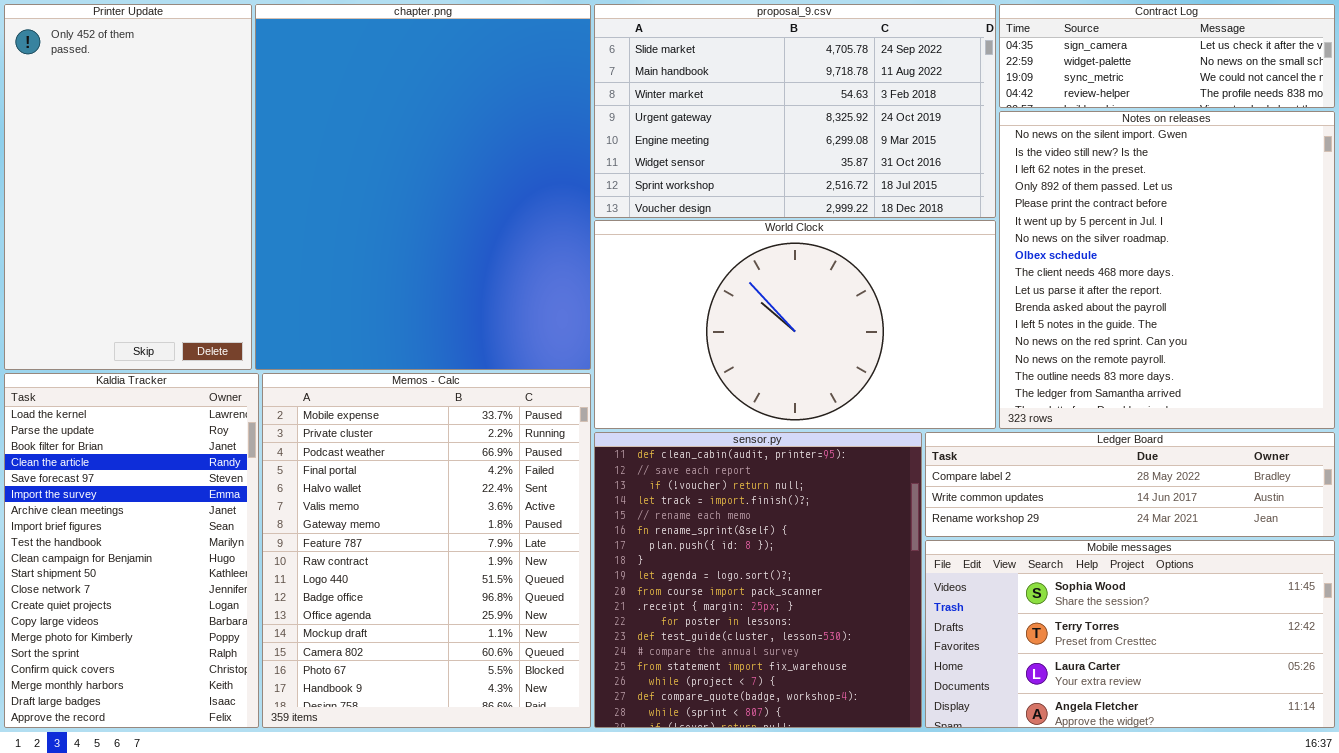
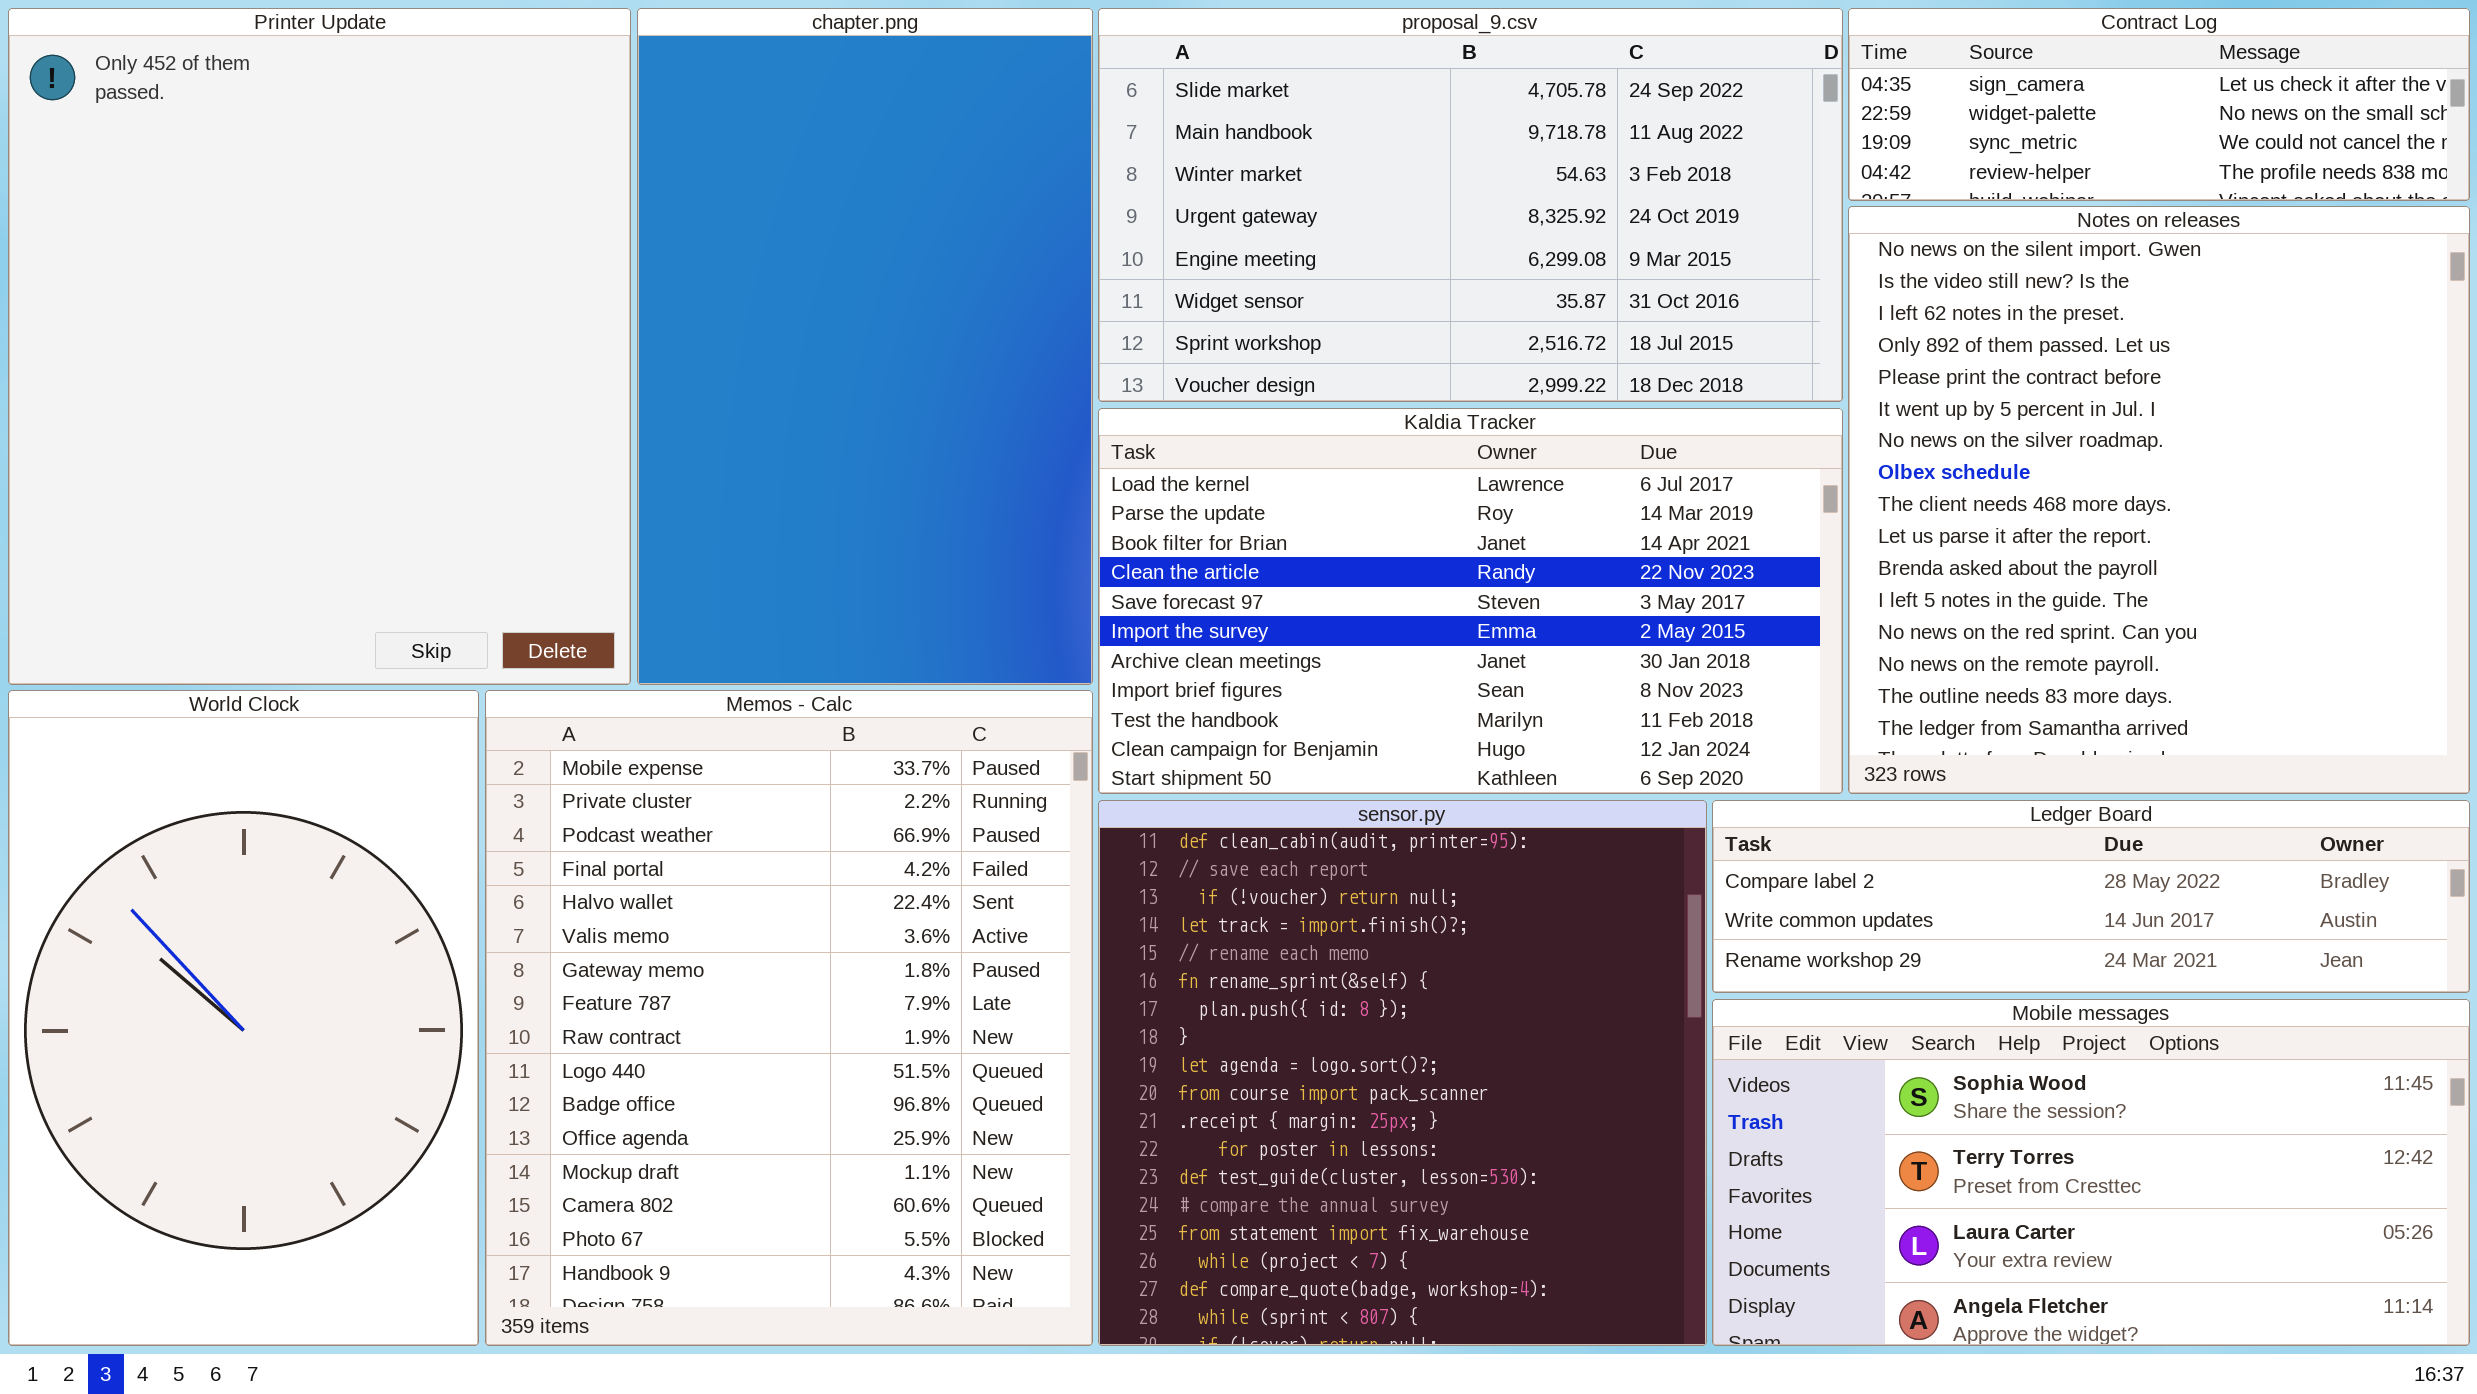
Printer Update: [4,4,252,370] -> [8,8,631,685], resized
chapter.png: [255,4,591,370] -> [637,8,1093,685], resized
World Clock: [594,220,996,429] -> [8,690,479,1346], moved, resized
Kaldia Tracker: [4,373,259,728] -> [1098,408,1843,794], moved, resized

